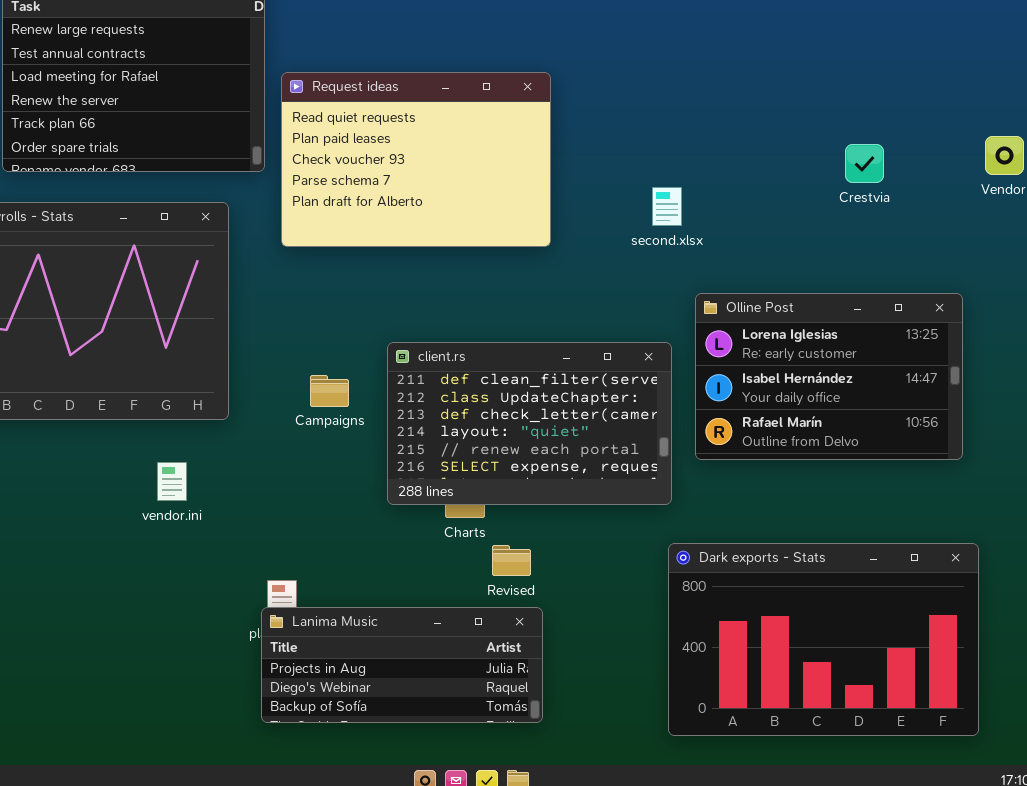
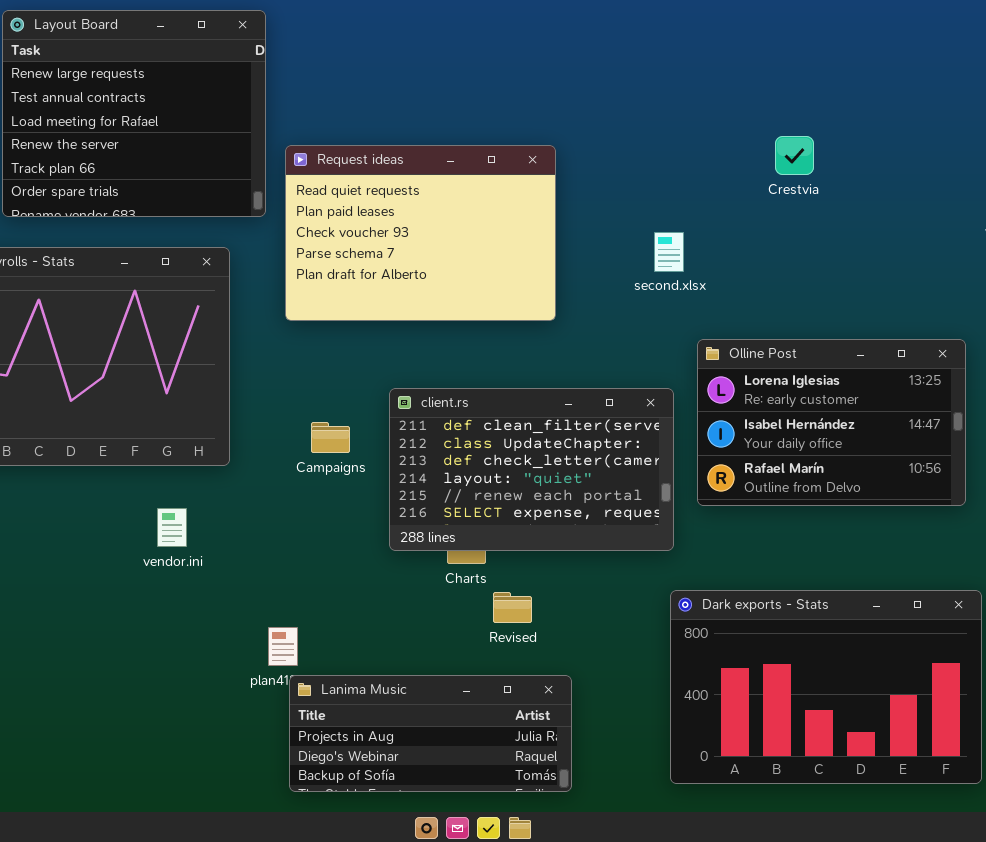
Request ideas: [281,72,551,247] -> [285,145,556,321], moved
Crestvia: [845,144,884,183] -> [775,136,814,175], moved
Lanima Music: [261,607,543,723] -> [289,675,572,792], moved

